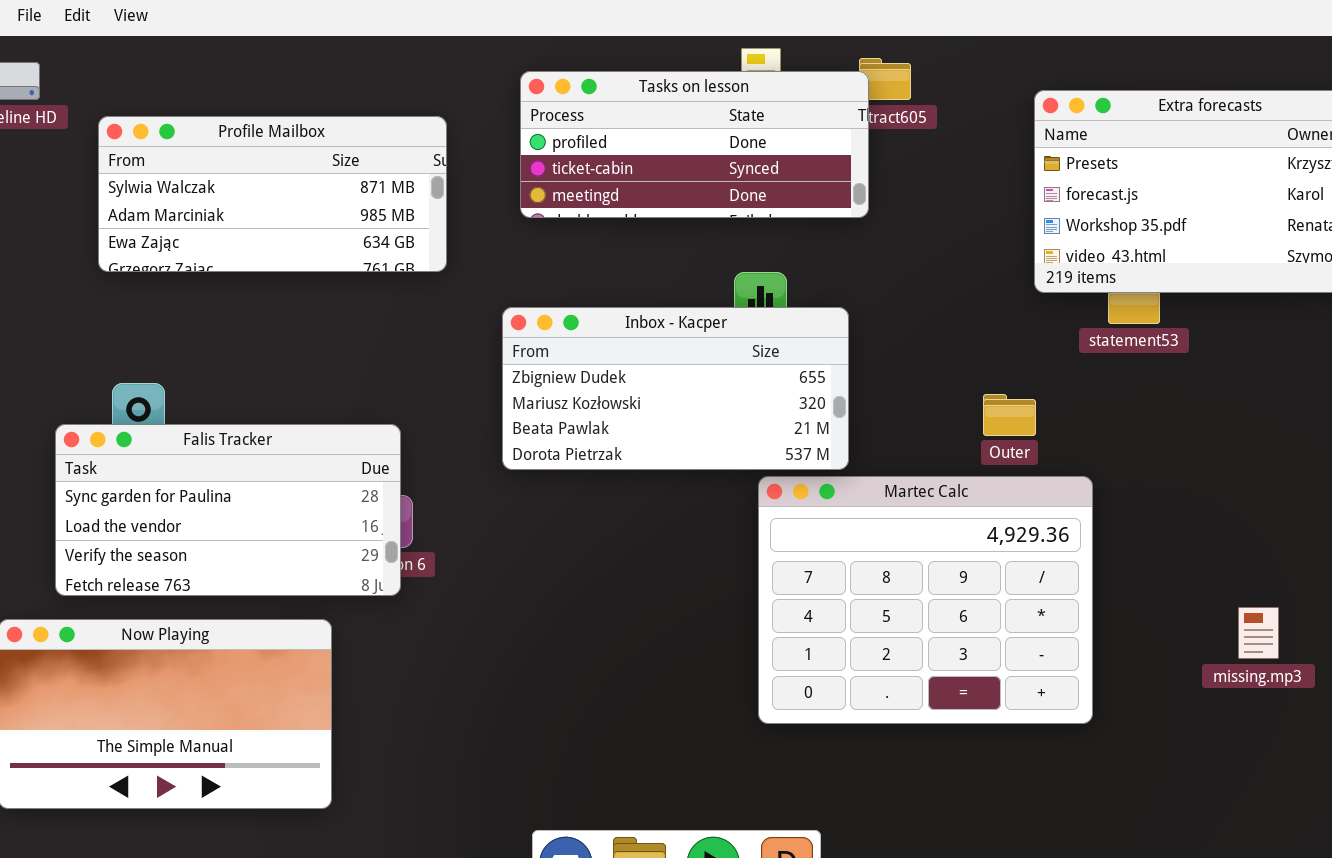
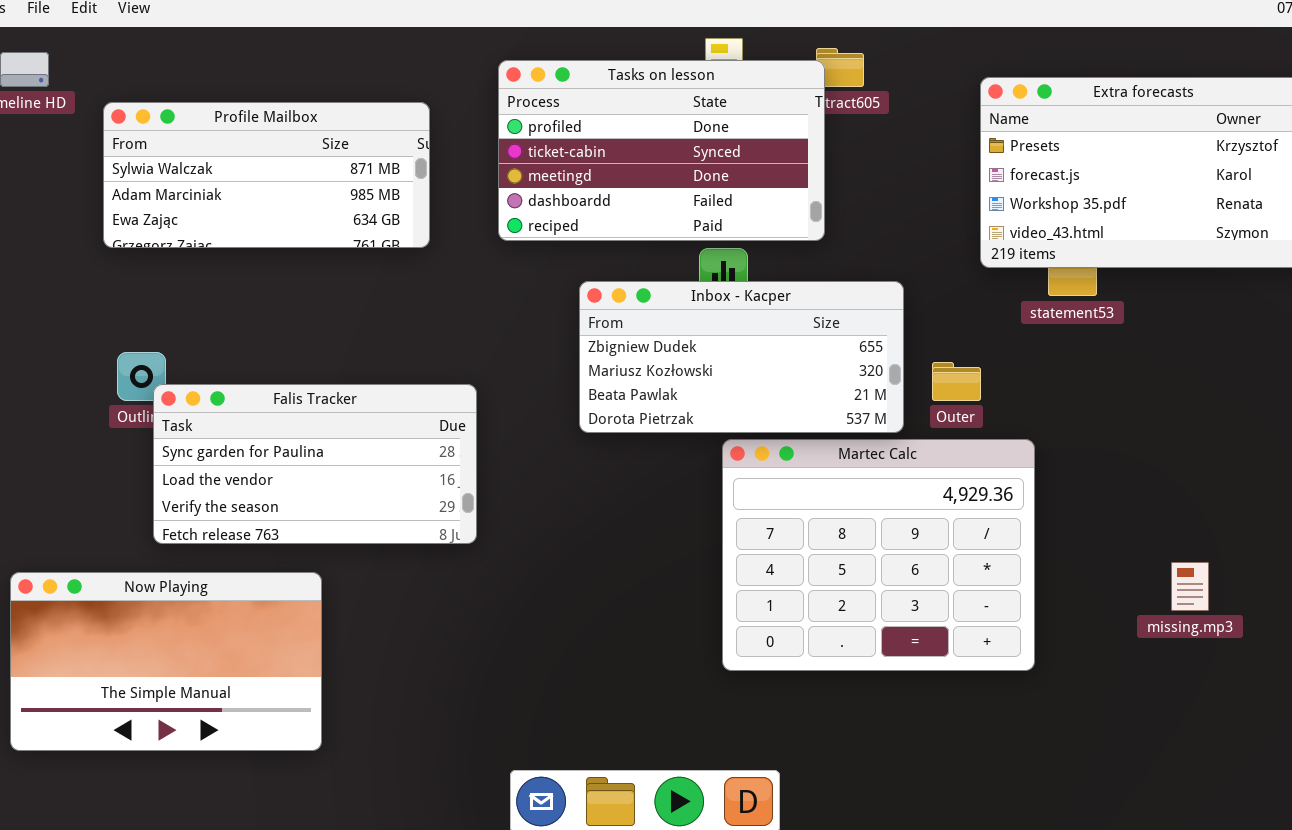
Tasks on lesson: [520,71,869,218] -> [498,60,825,241], resized
Inbox - Kacper: [502,307,849,470] -> [579,281,904,433], moved
Falis Tracker: [55,424,401,596] -> [153,384,477,544], moved

